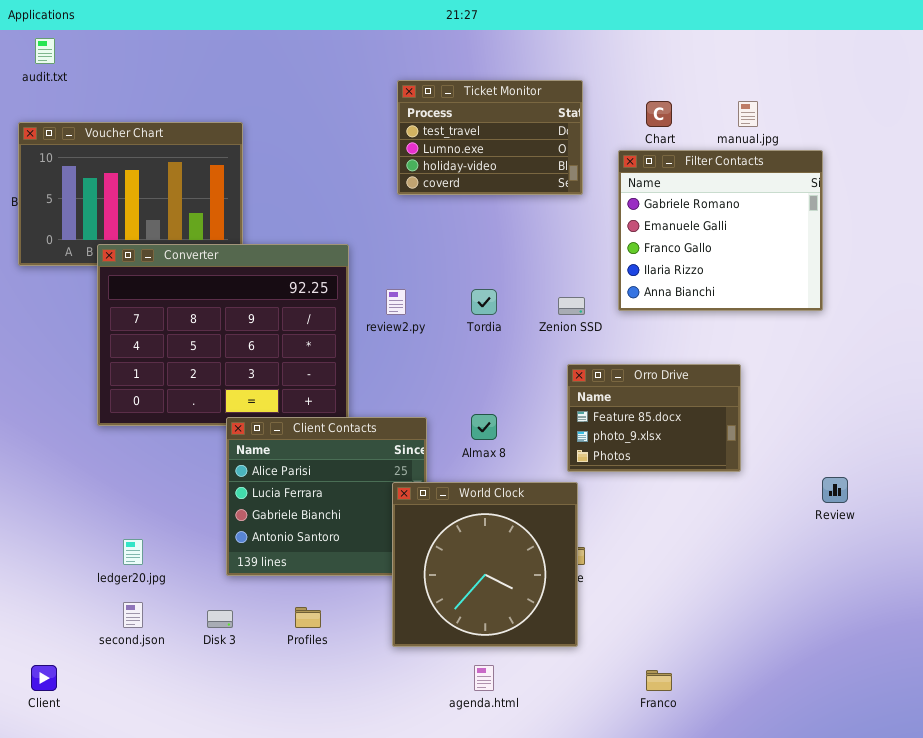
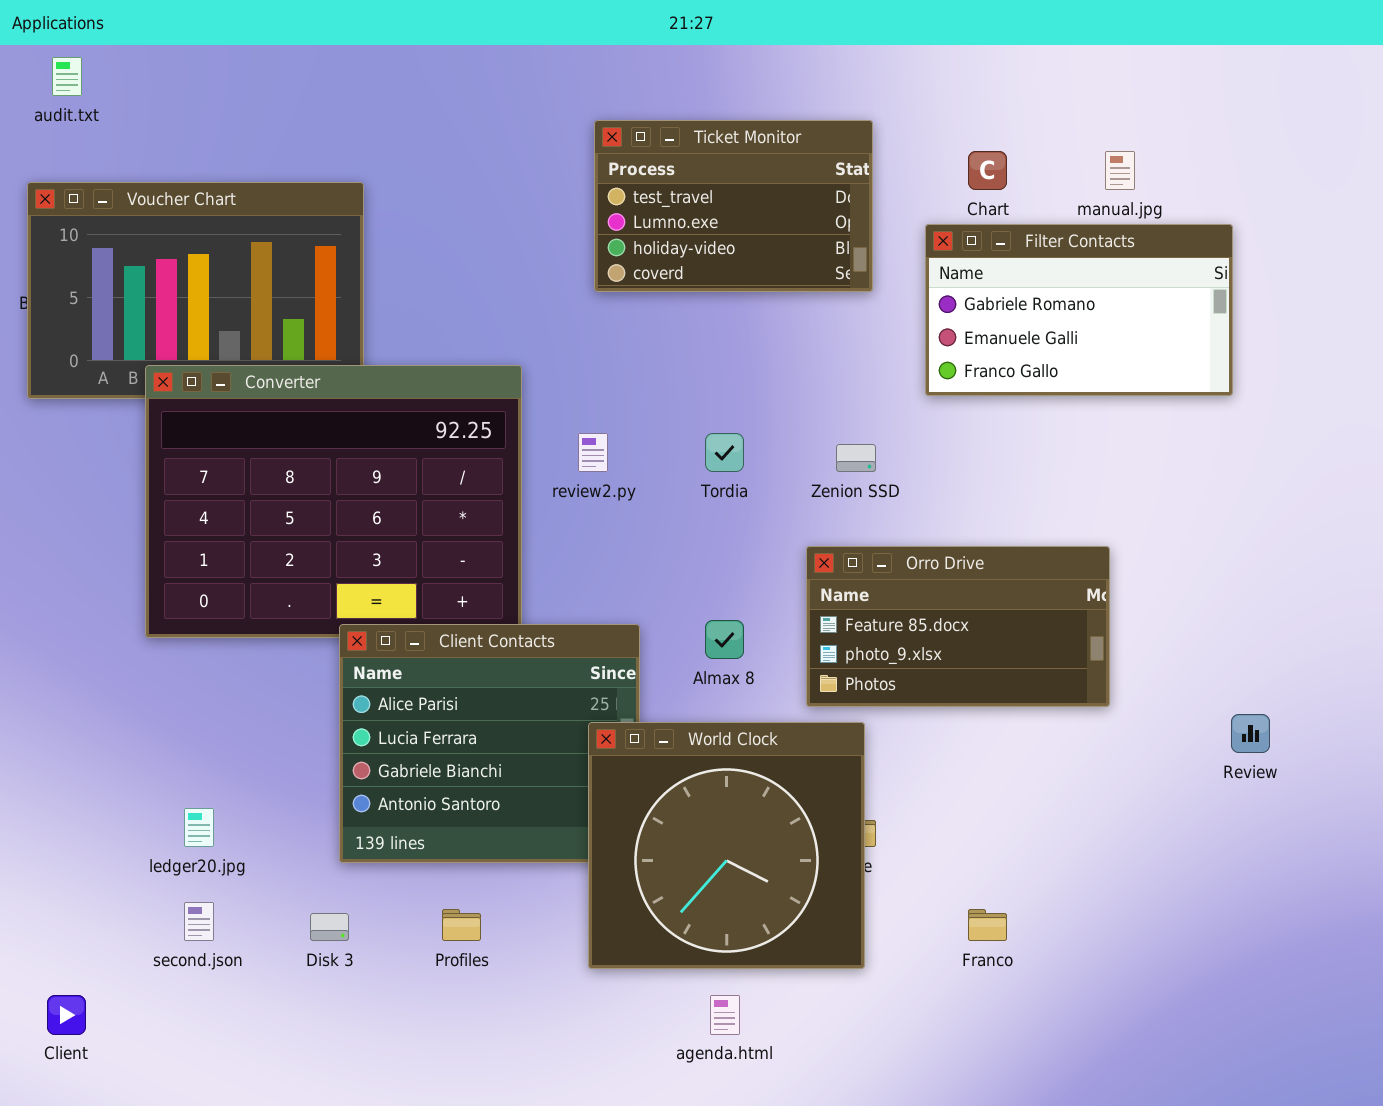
Filter Contacts: [618,150,823,311] -> [925,224,1233,396], resized
Orro Drive: [567,364,741,472] -> [806,546,1110,707], resized
Franco: [646,670,672,691] -> [968,909,1007,941], moved

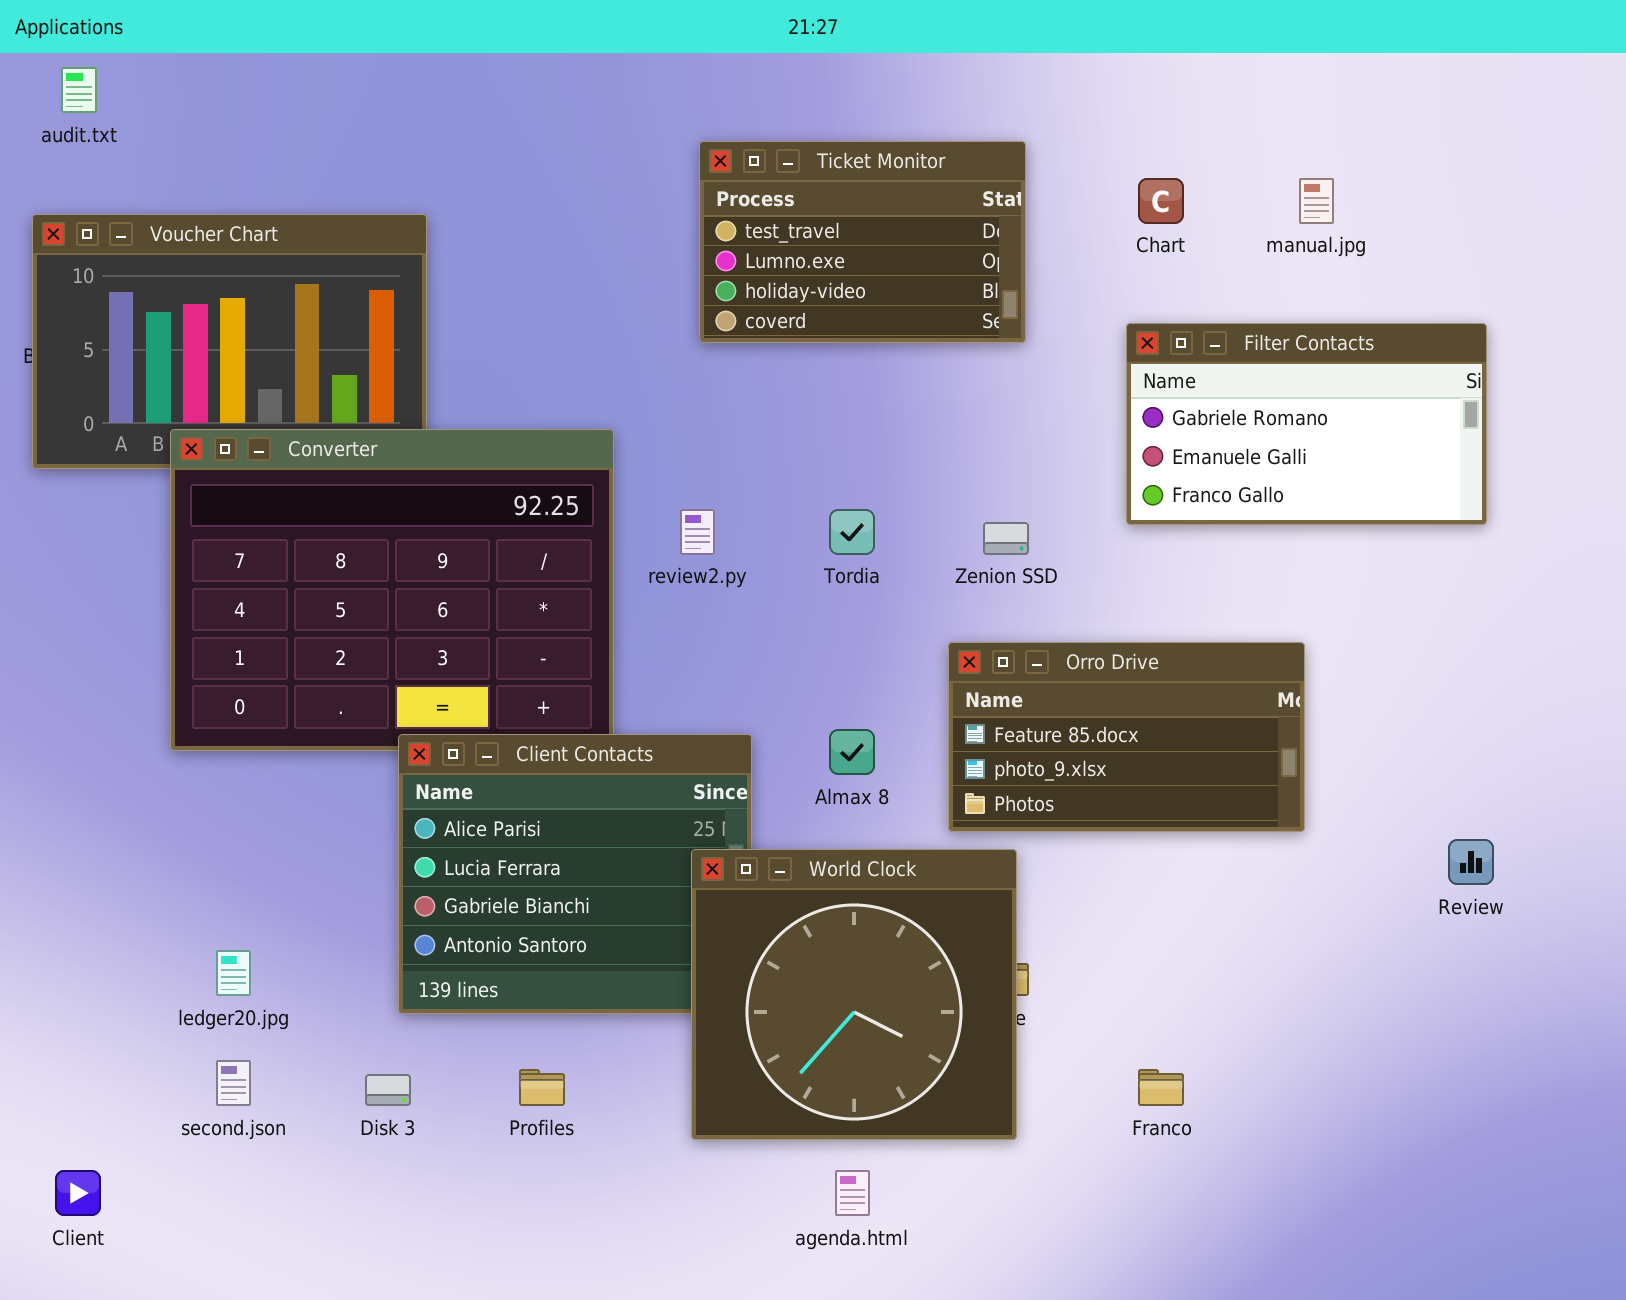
Filter Contacts: [925,224,1233,396] -> [1126,323,1487,525], moved

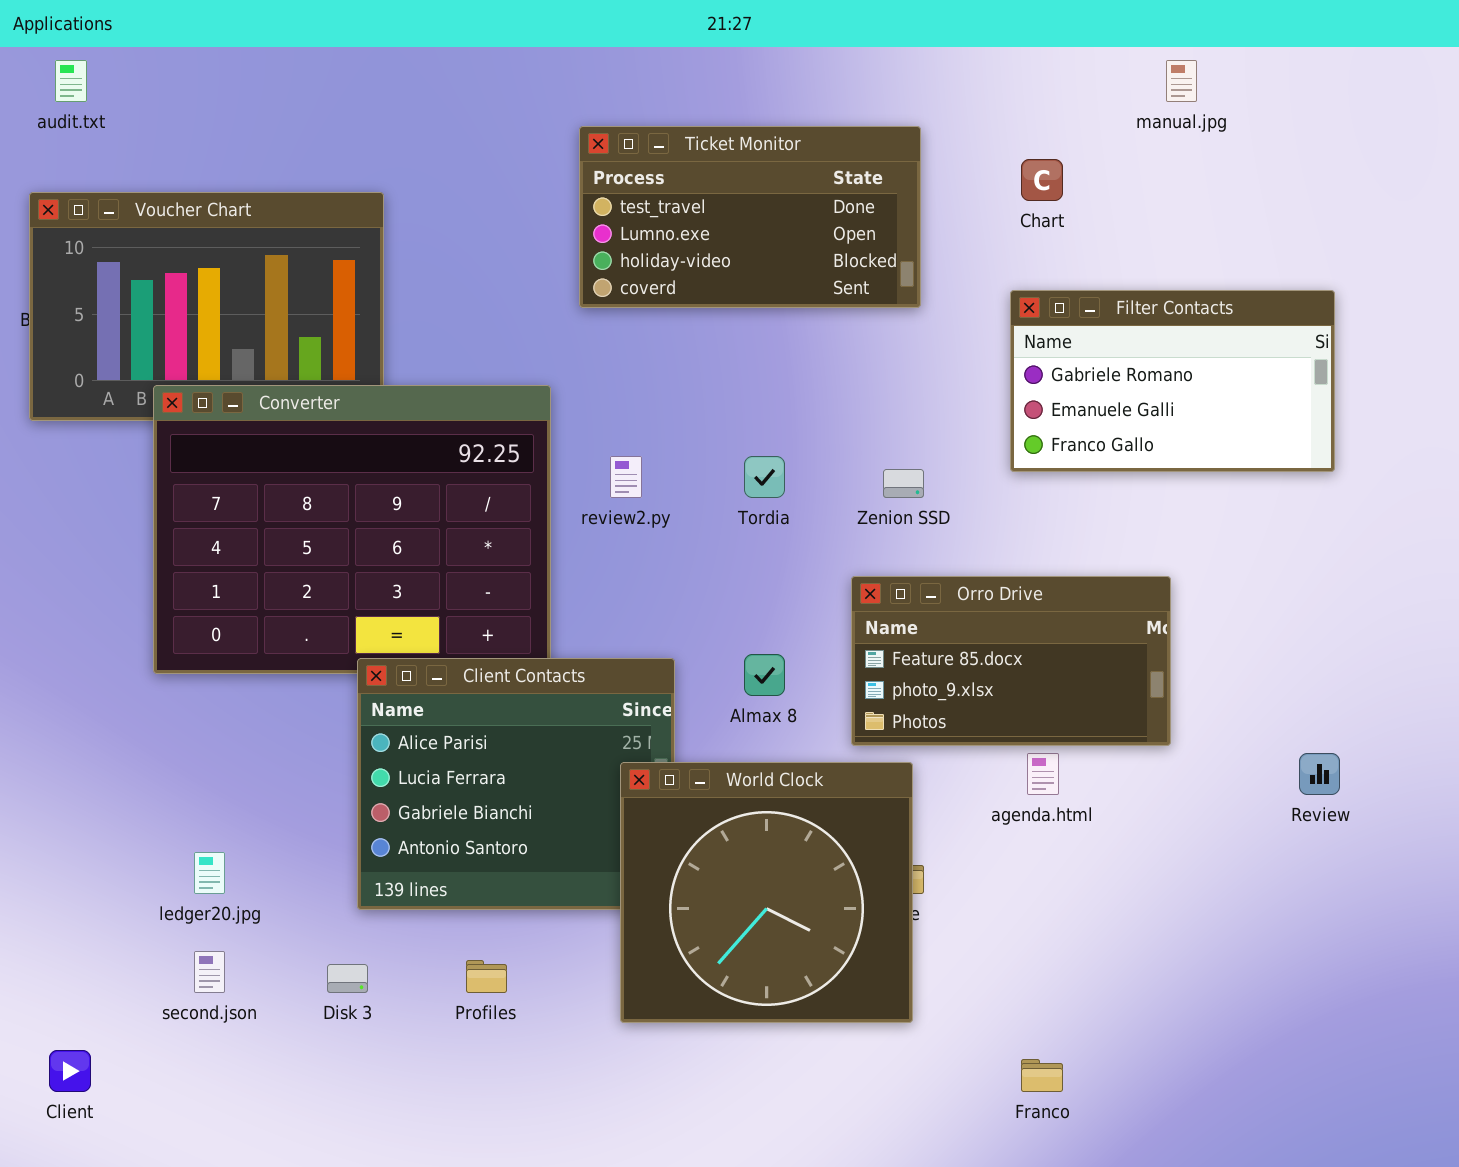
Ticket Monitor: [699,141,1026,343] -> [579,126,921,308], resized
manual.jpg: [1299,178,1334,224] -> [1166,60,1197,102], moved
Franco: [1138,1069,1184,1106] -> [1021,1059,1063,1092], moved
agenda.html: [835,1170,870,1216] -> [1027,753,1059,795], moved

